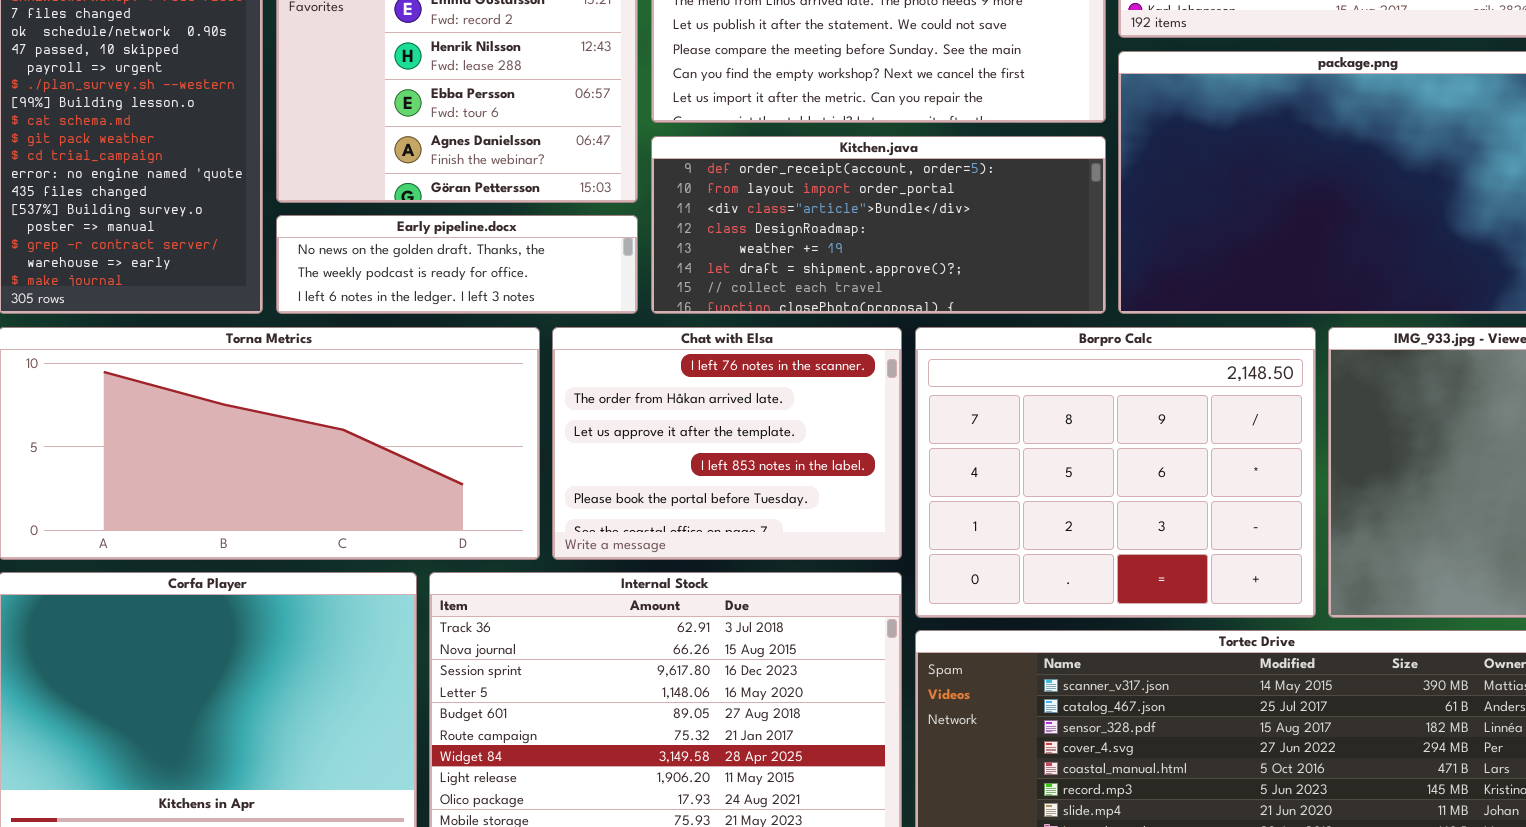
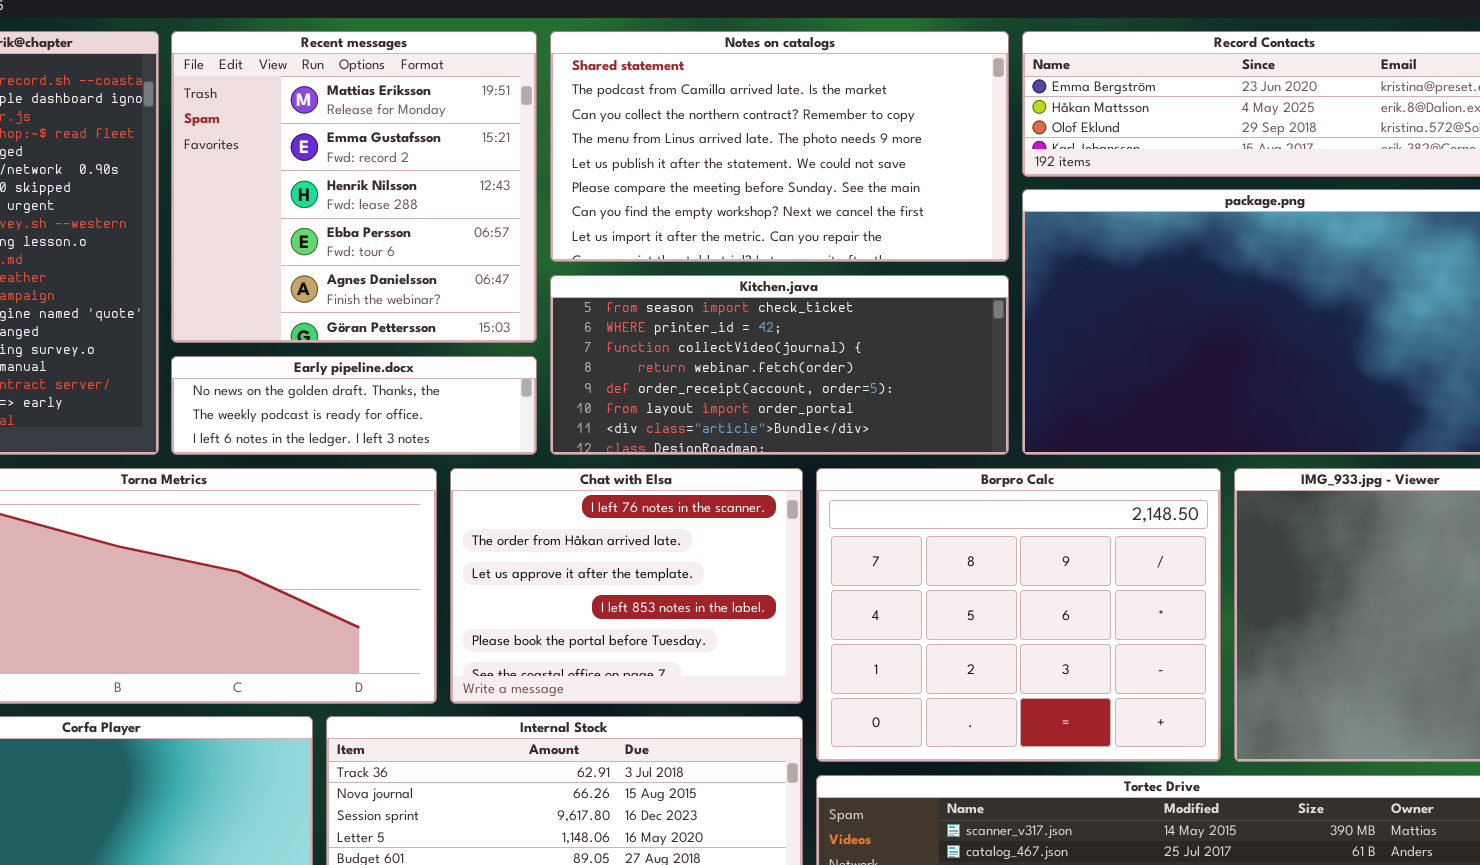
Kitchen.java: [651,136,1106,314] -> [550,275,1009,455], scrolled up 4 rows

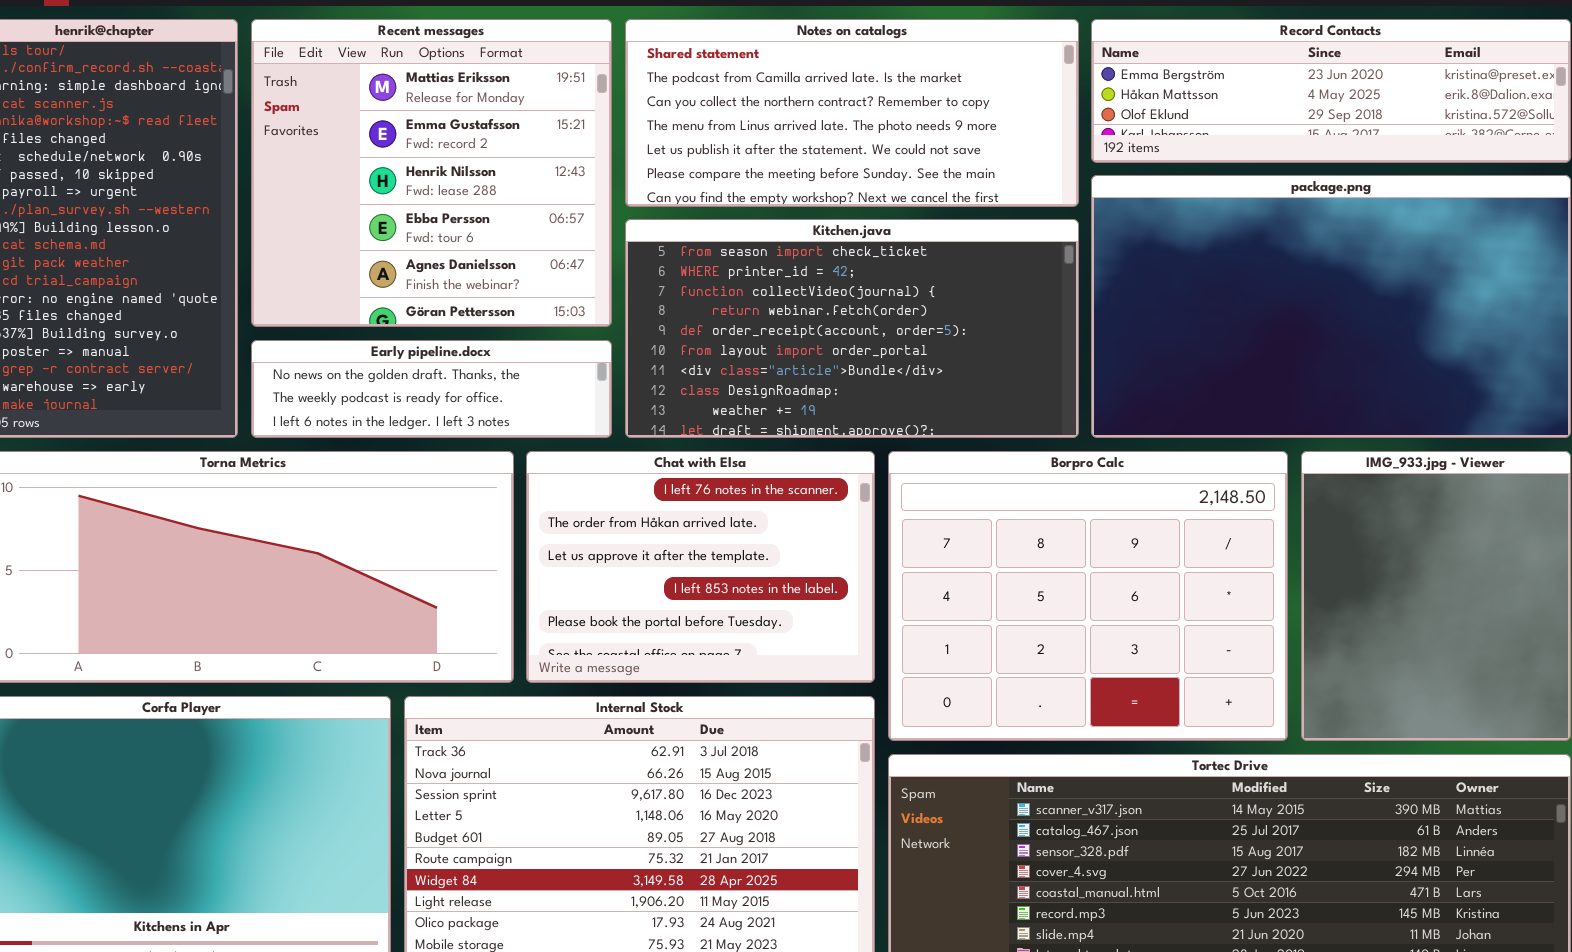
Notes on catalogs: [550,31,1009,262] -> [625,19,1079,207], resized
Kitchen.java: [550,275,1009,455] -> [625,219,1079,438], resized

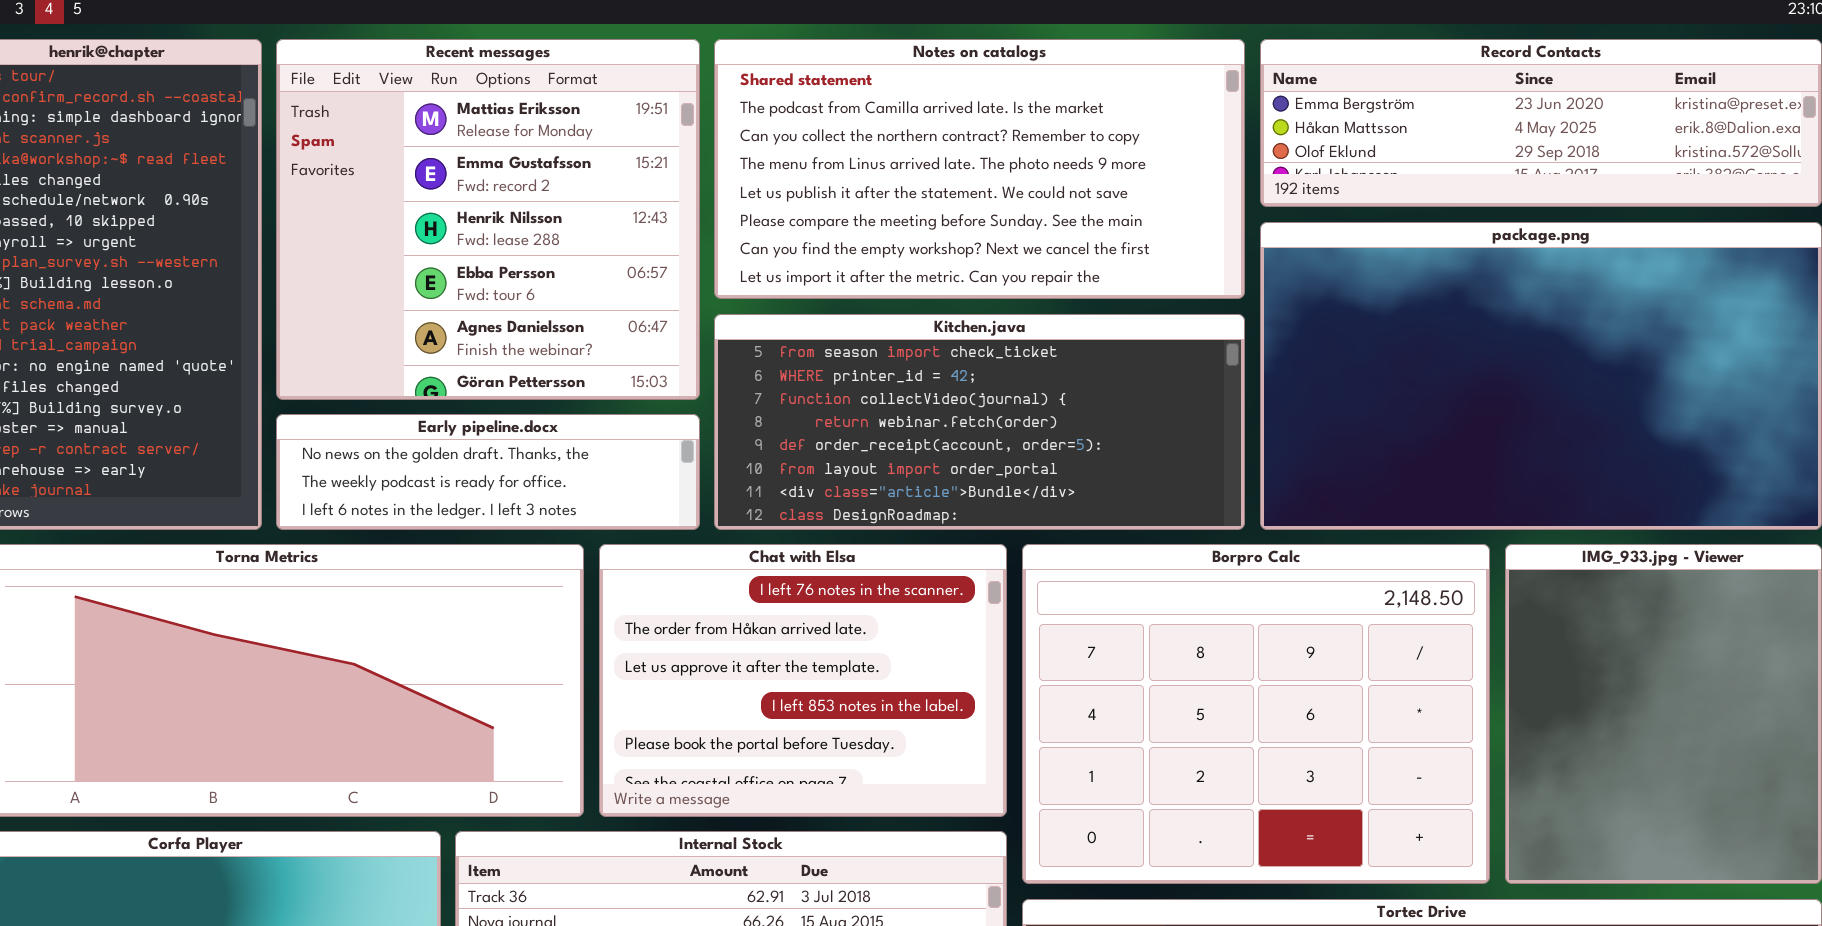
Notes on catalogs: [625,19,1079,207] -> [714,39,1245,299], resized
Kitchen.java: [625,219,1079,438] -> [714,314,1245,530], resized

